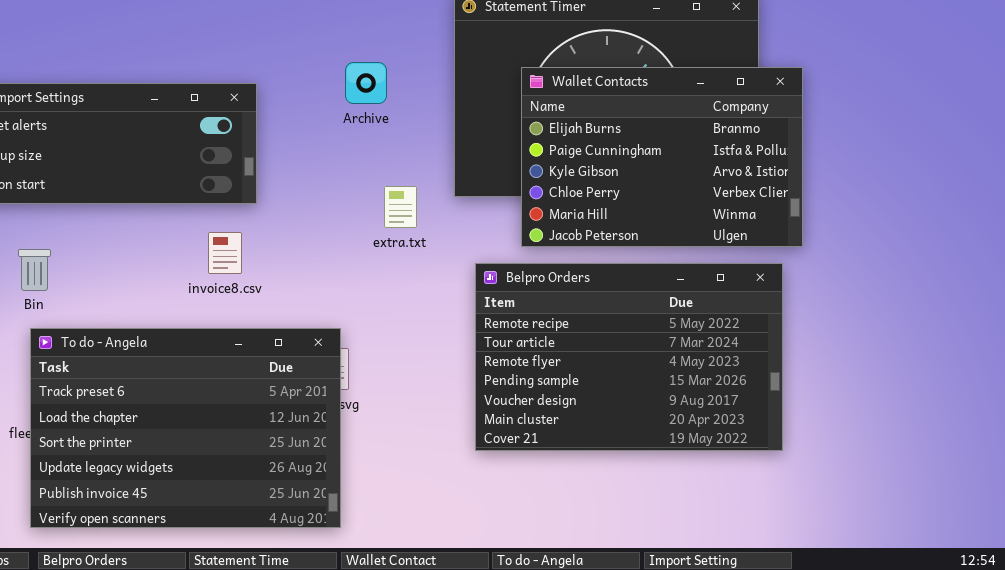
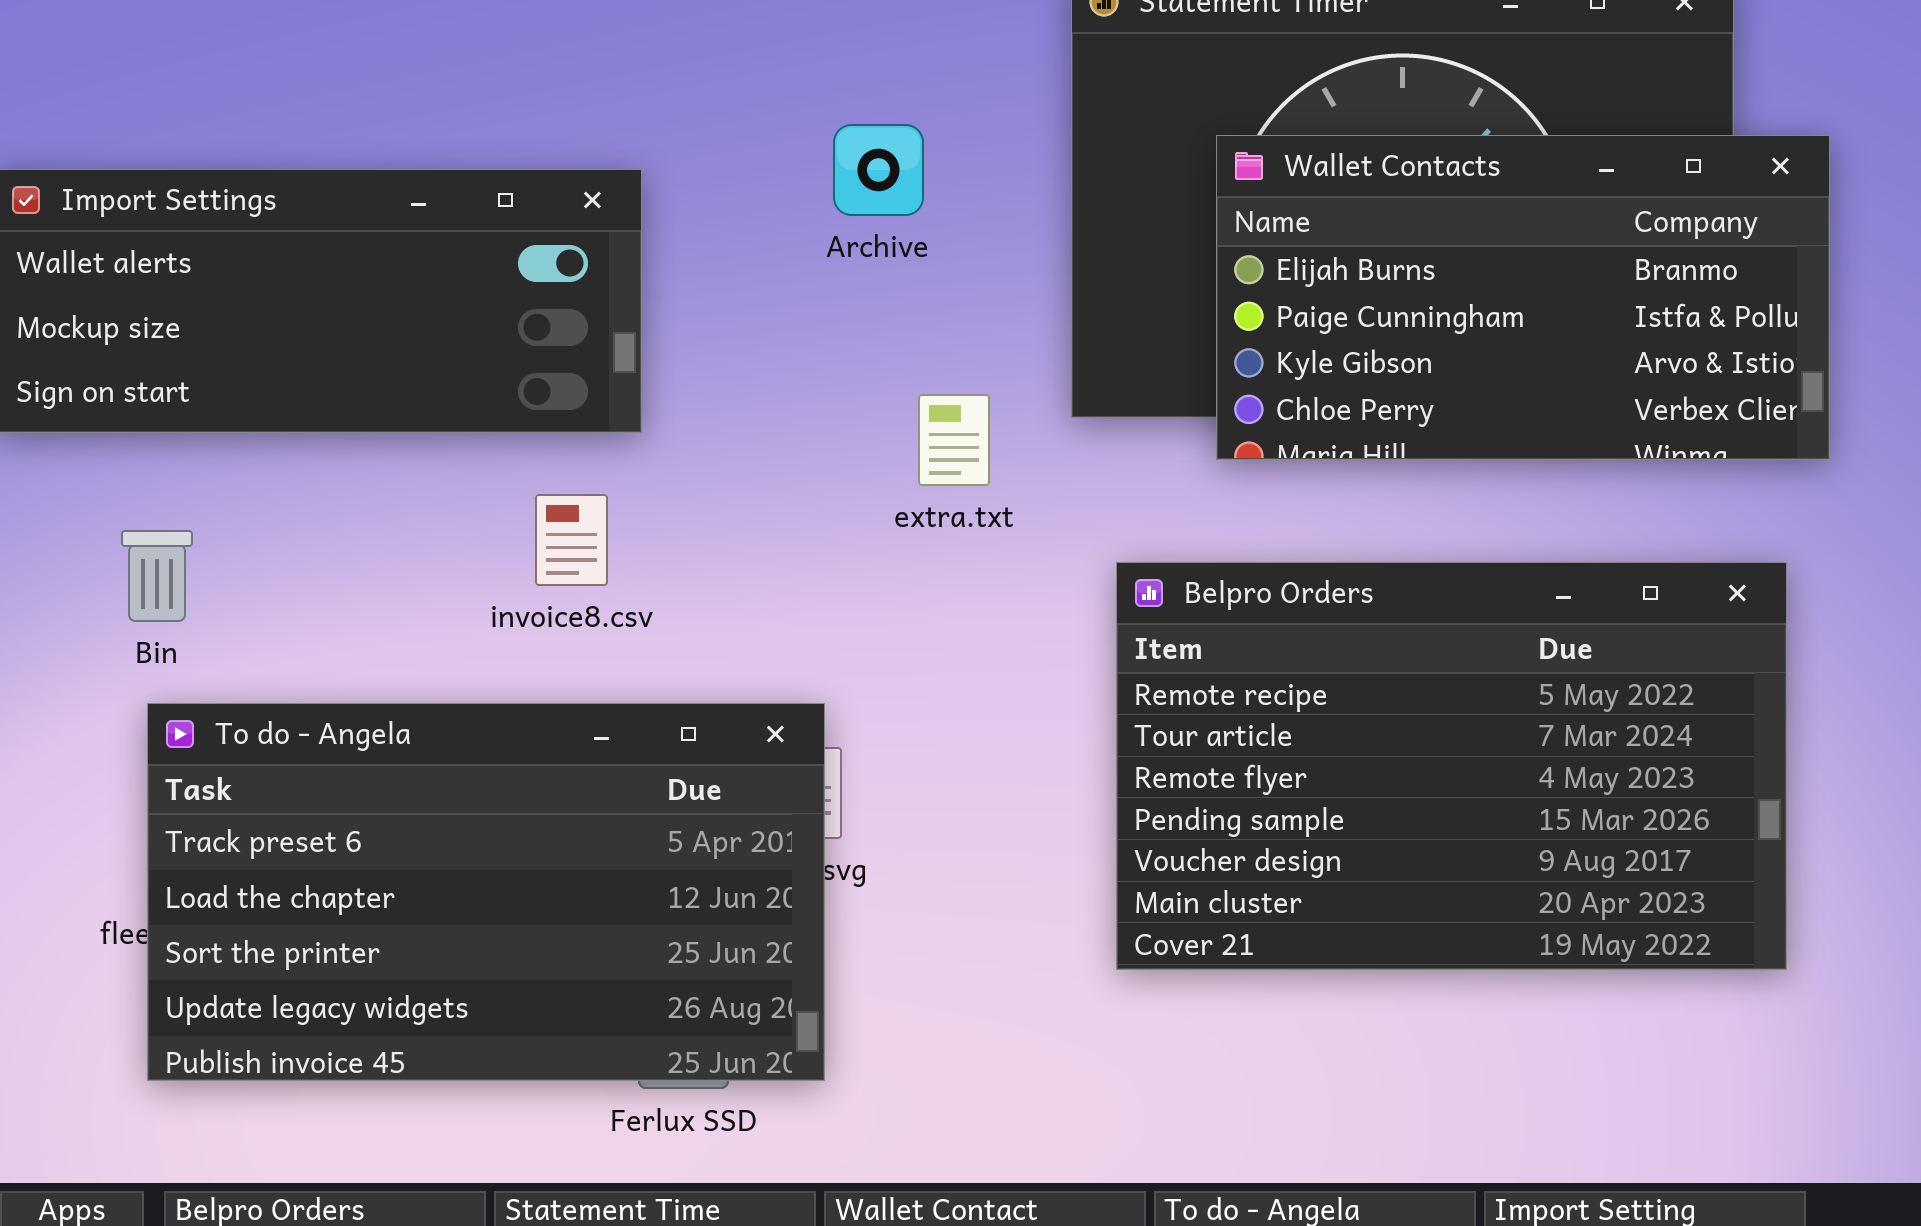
Wallet Contacts: [521,67,803,247] -> [1216,135,1830,460], resized
To do - Angela: [30,328,341,528] -> [147,703,825,1081], resized

